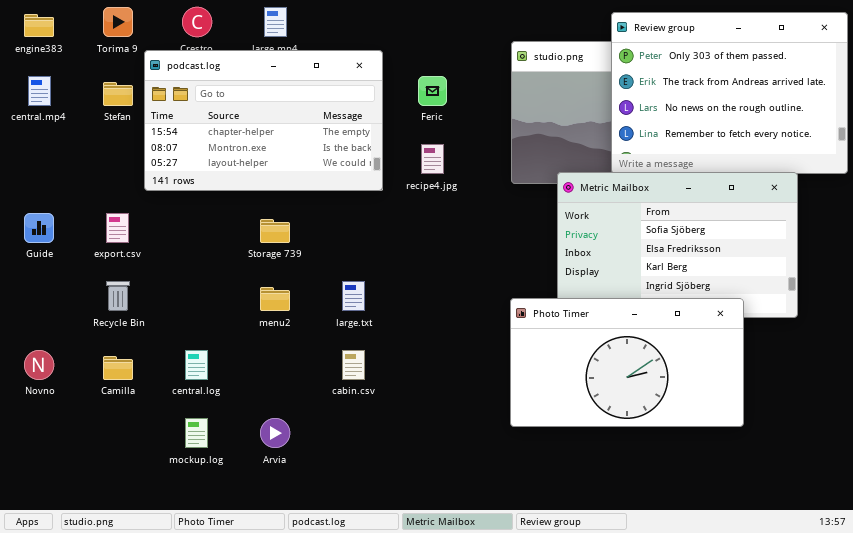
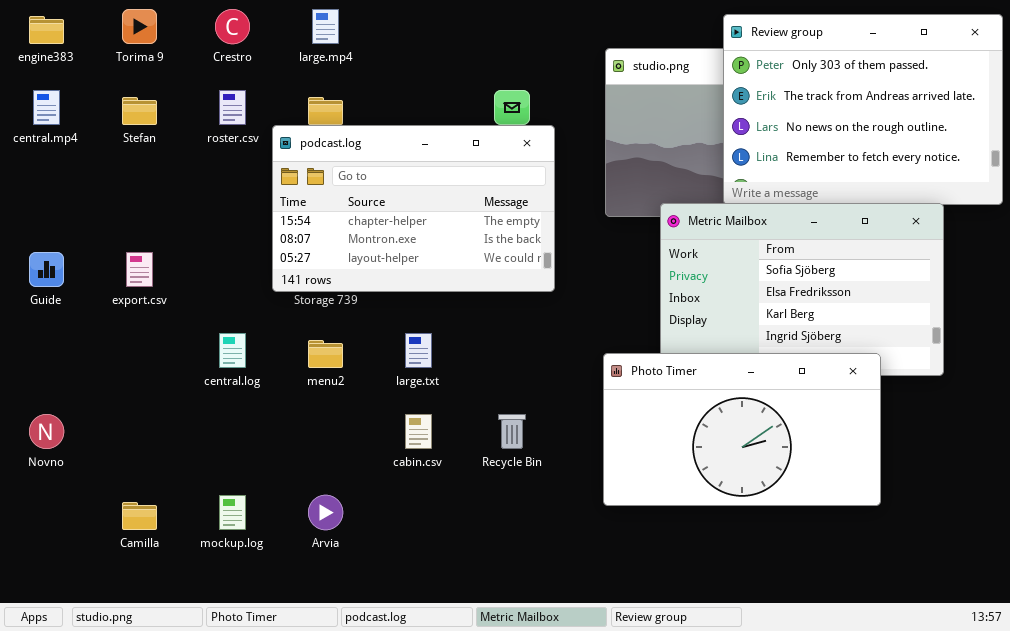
podcast.log: [144,50,383,191] -> [272,125,555,292], moved
Recycle Bin: [106,281,130,311] -> [498,414,526,449], moved
central.log: [185,350,208,380] -> [219,333,246,368], moved
Camilla: [103,356,133,380] -> [122,502,157,530], moved

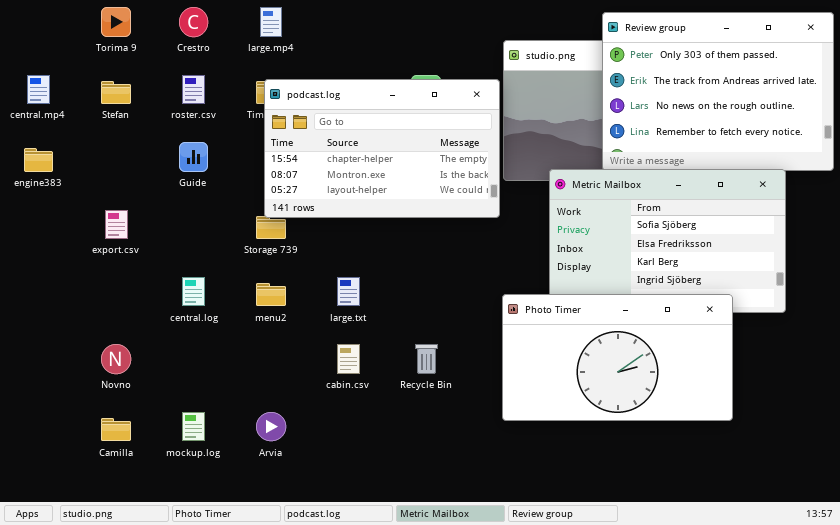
engine383: [29,16,64,44] -> [24,148,53,172], moved
podcast.log: [272,125,555,292] -> [264,79,500,218], moved
Guide: [29,252,64,287] -> [179,142,208,172], moved
Novno: [29,414,64,449] -> [101,344,131,374], moved

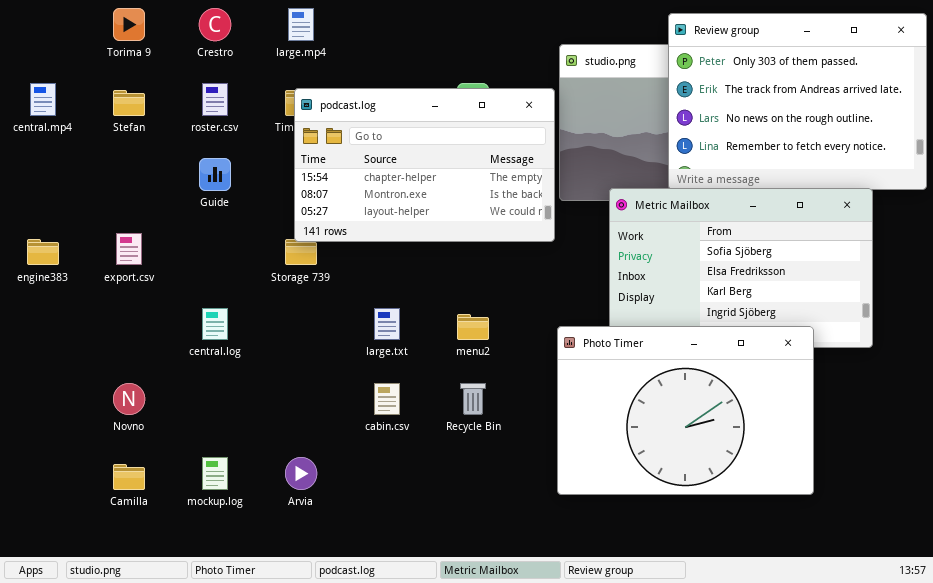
engine383: [24,148,53,172] -> [27,239,59,265], moved
menu2: [256,283,286,306] -> [457,314,489,340], moved
Photo Timer: [502,294,733,421] -> [557,326,814,495], resized

